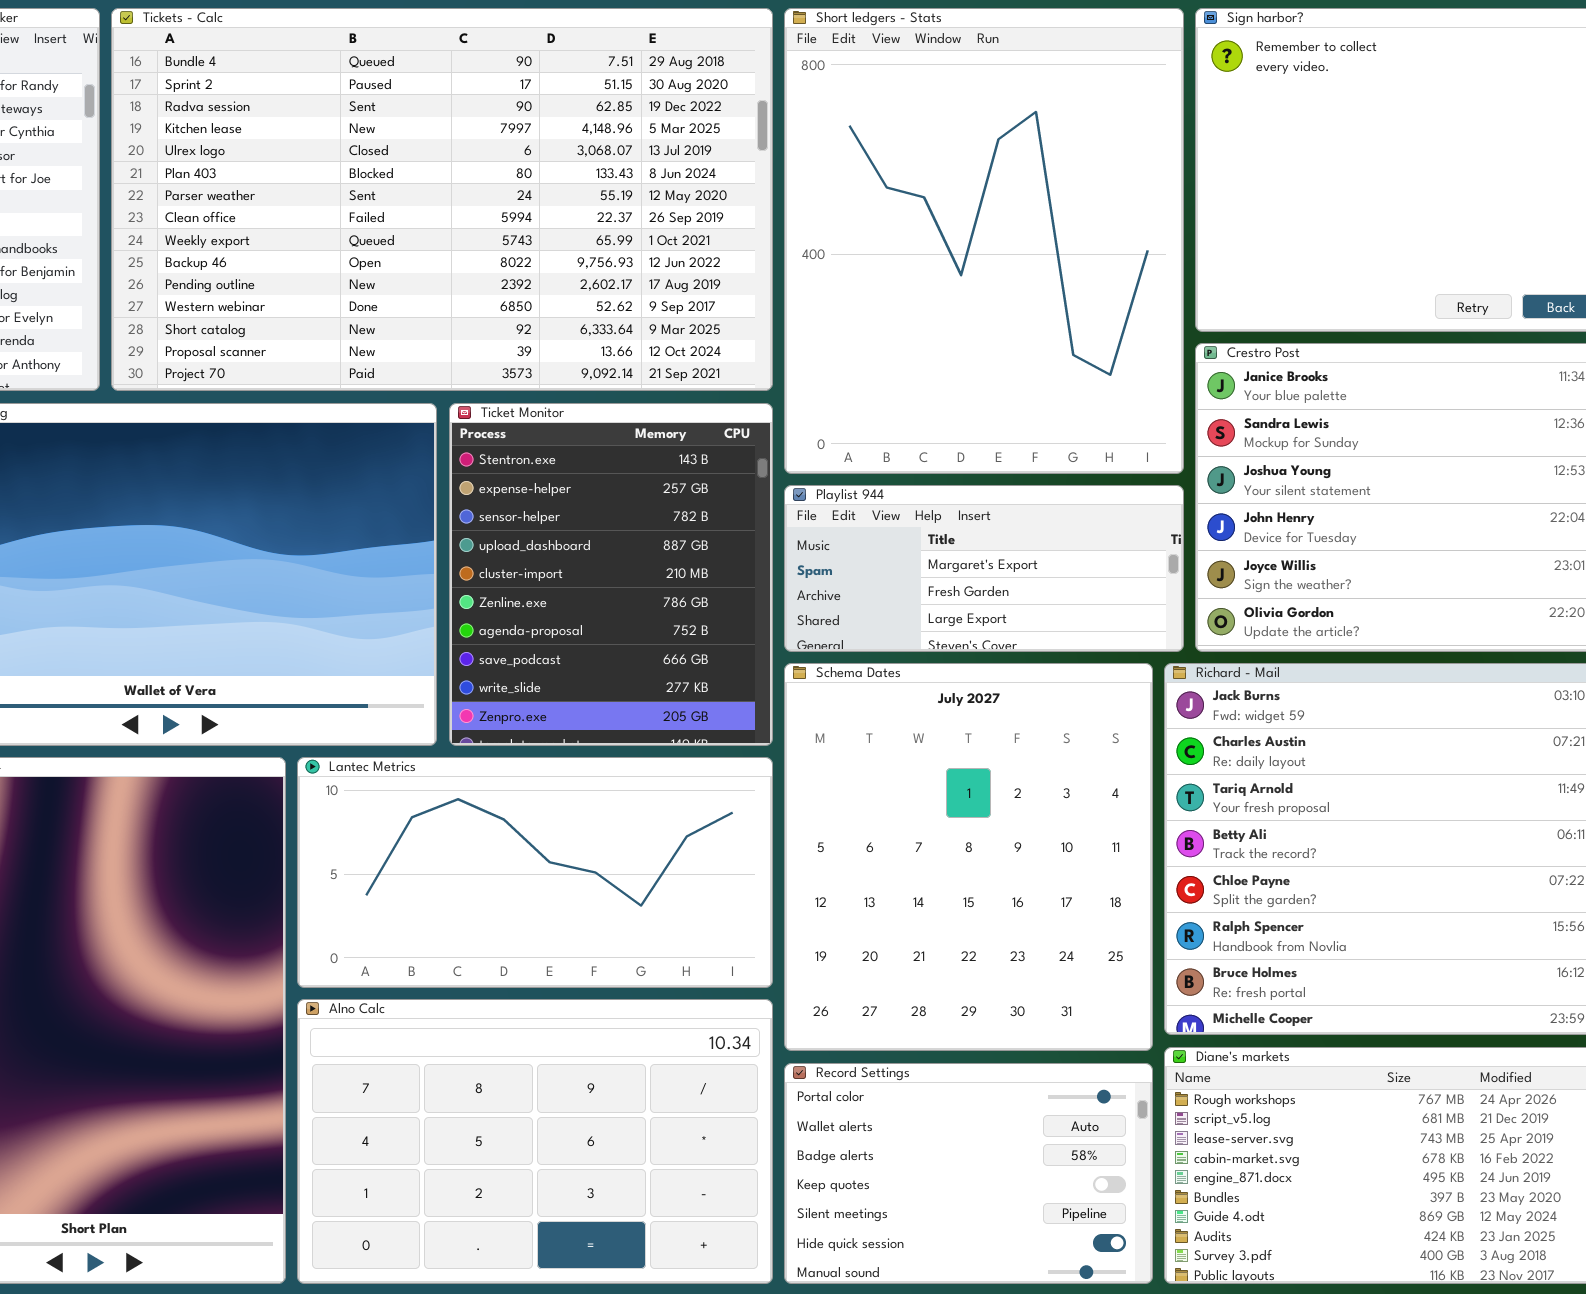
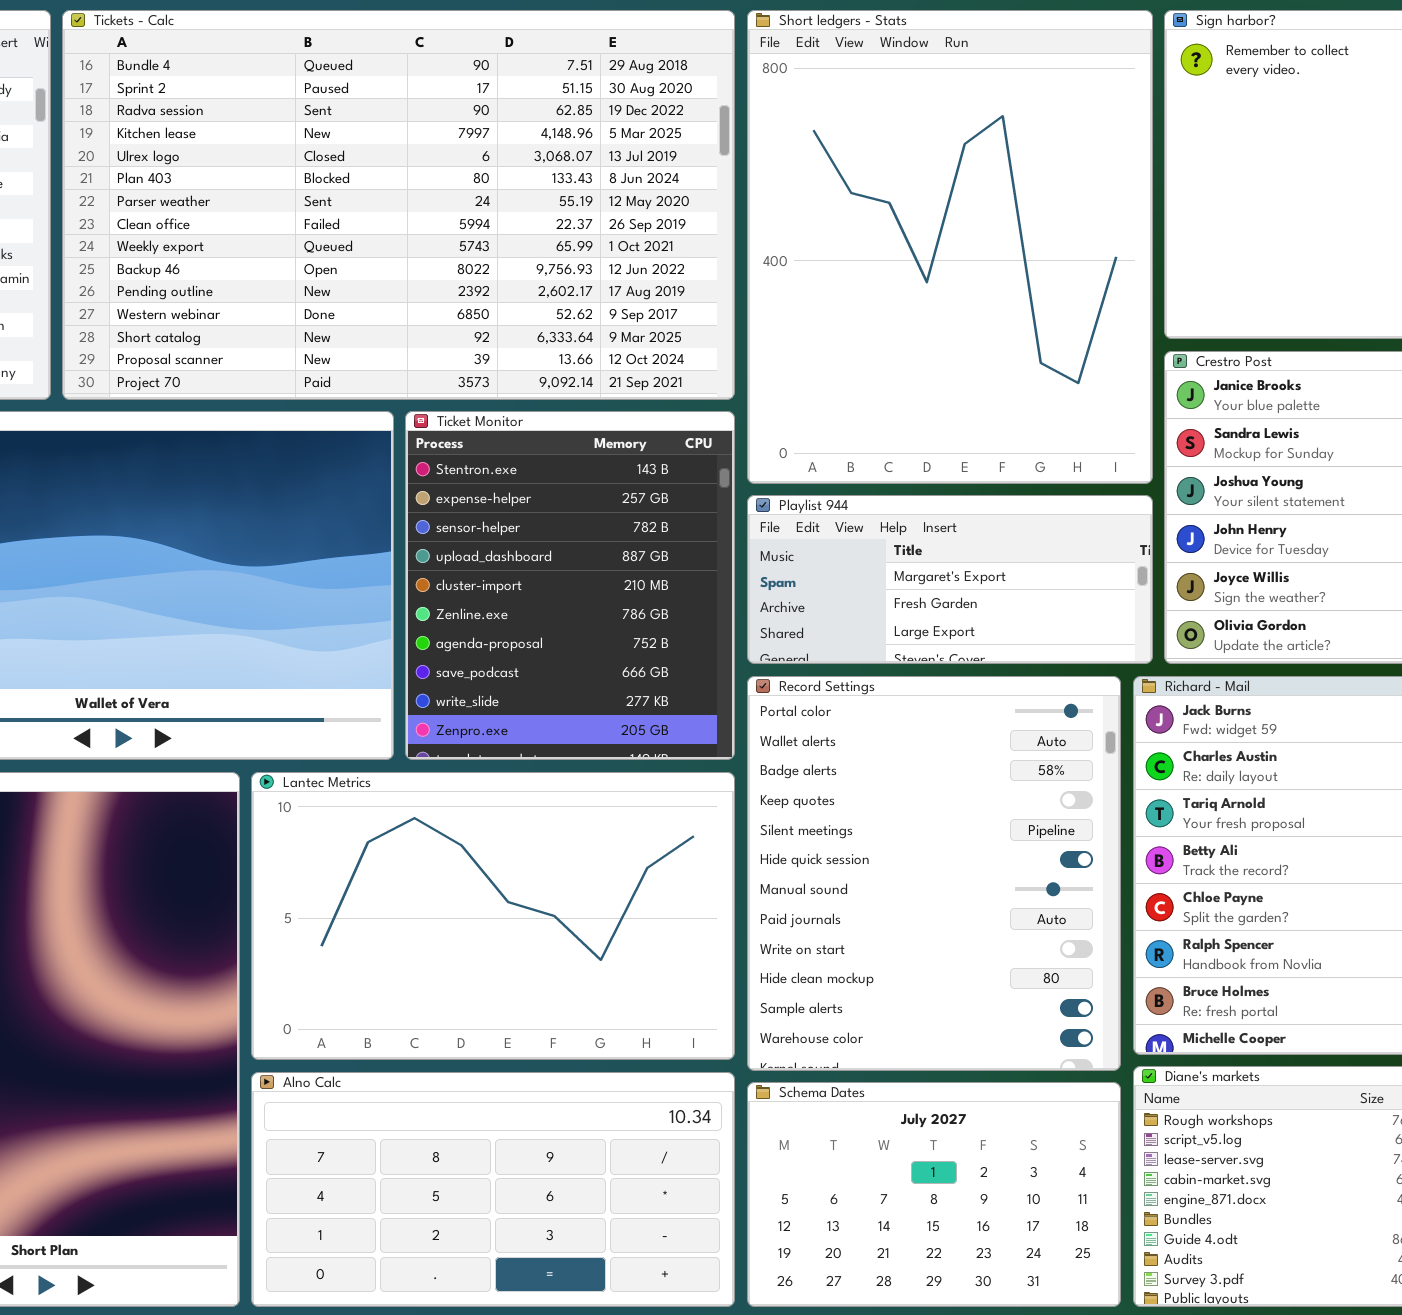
Schema Dates: [784,663,1153,1051] -> [747,1082,1121,1307], moved, resized
Lantec Metrics: [297,757,773,988] -> [251,772,735,1060], resized
Alno Calc: [297,999,773,1284] -> [251,1072,735,1307], resized
Record Settings: [784,1063,1153,1284] -> [747,676,1121,1071], moved, resized

